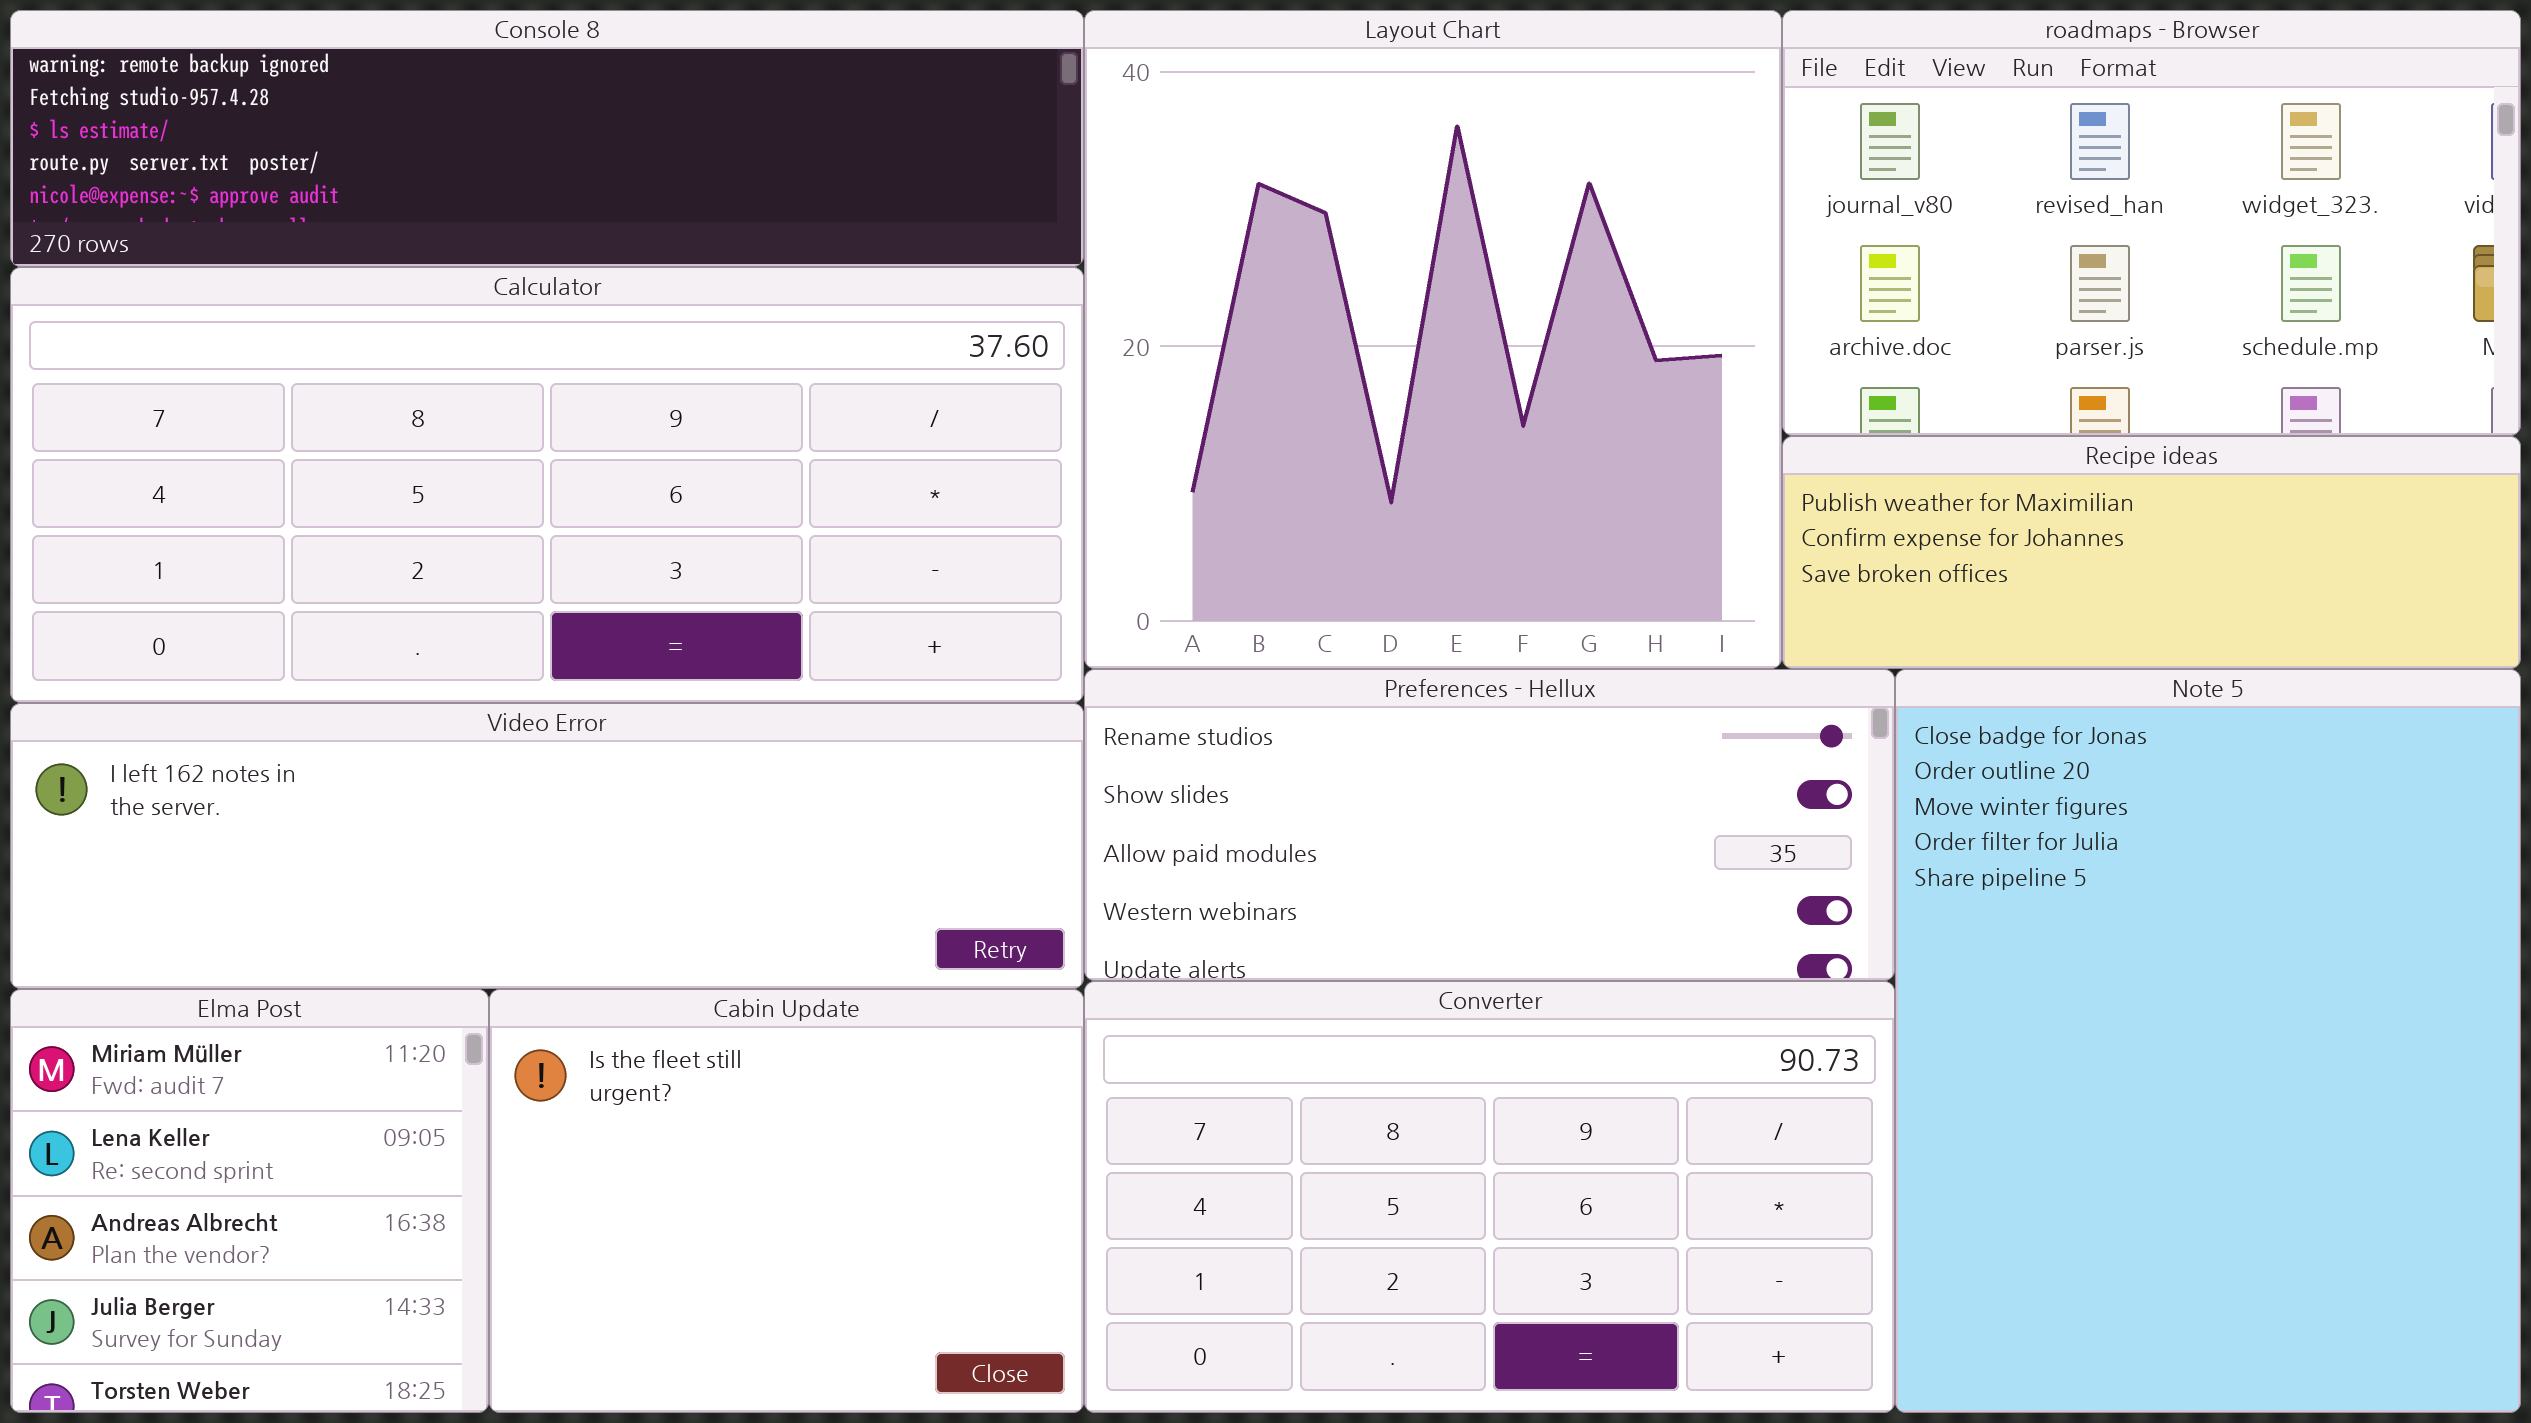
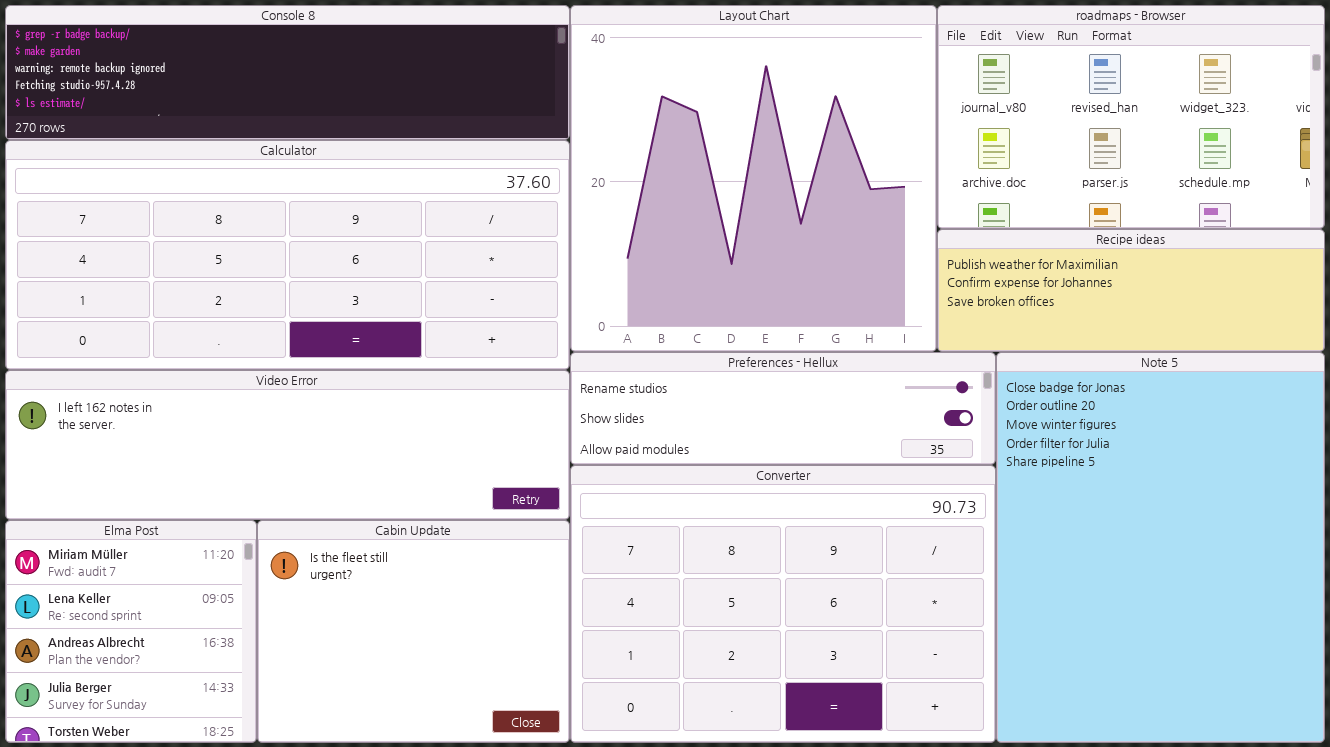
Console 8: [10,10,1084,267] -> [5,5,570,140], scrolled up 2 rows
Preferences - Hellux: [1084,669,1895,981] -> [570,352,996,465], resized
Converter: [1084,981,1895,1413] -> [570,465,996,743], resized

